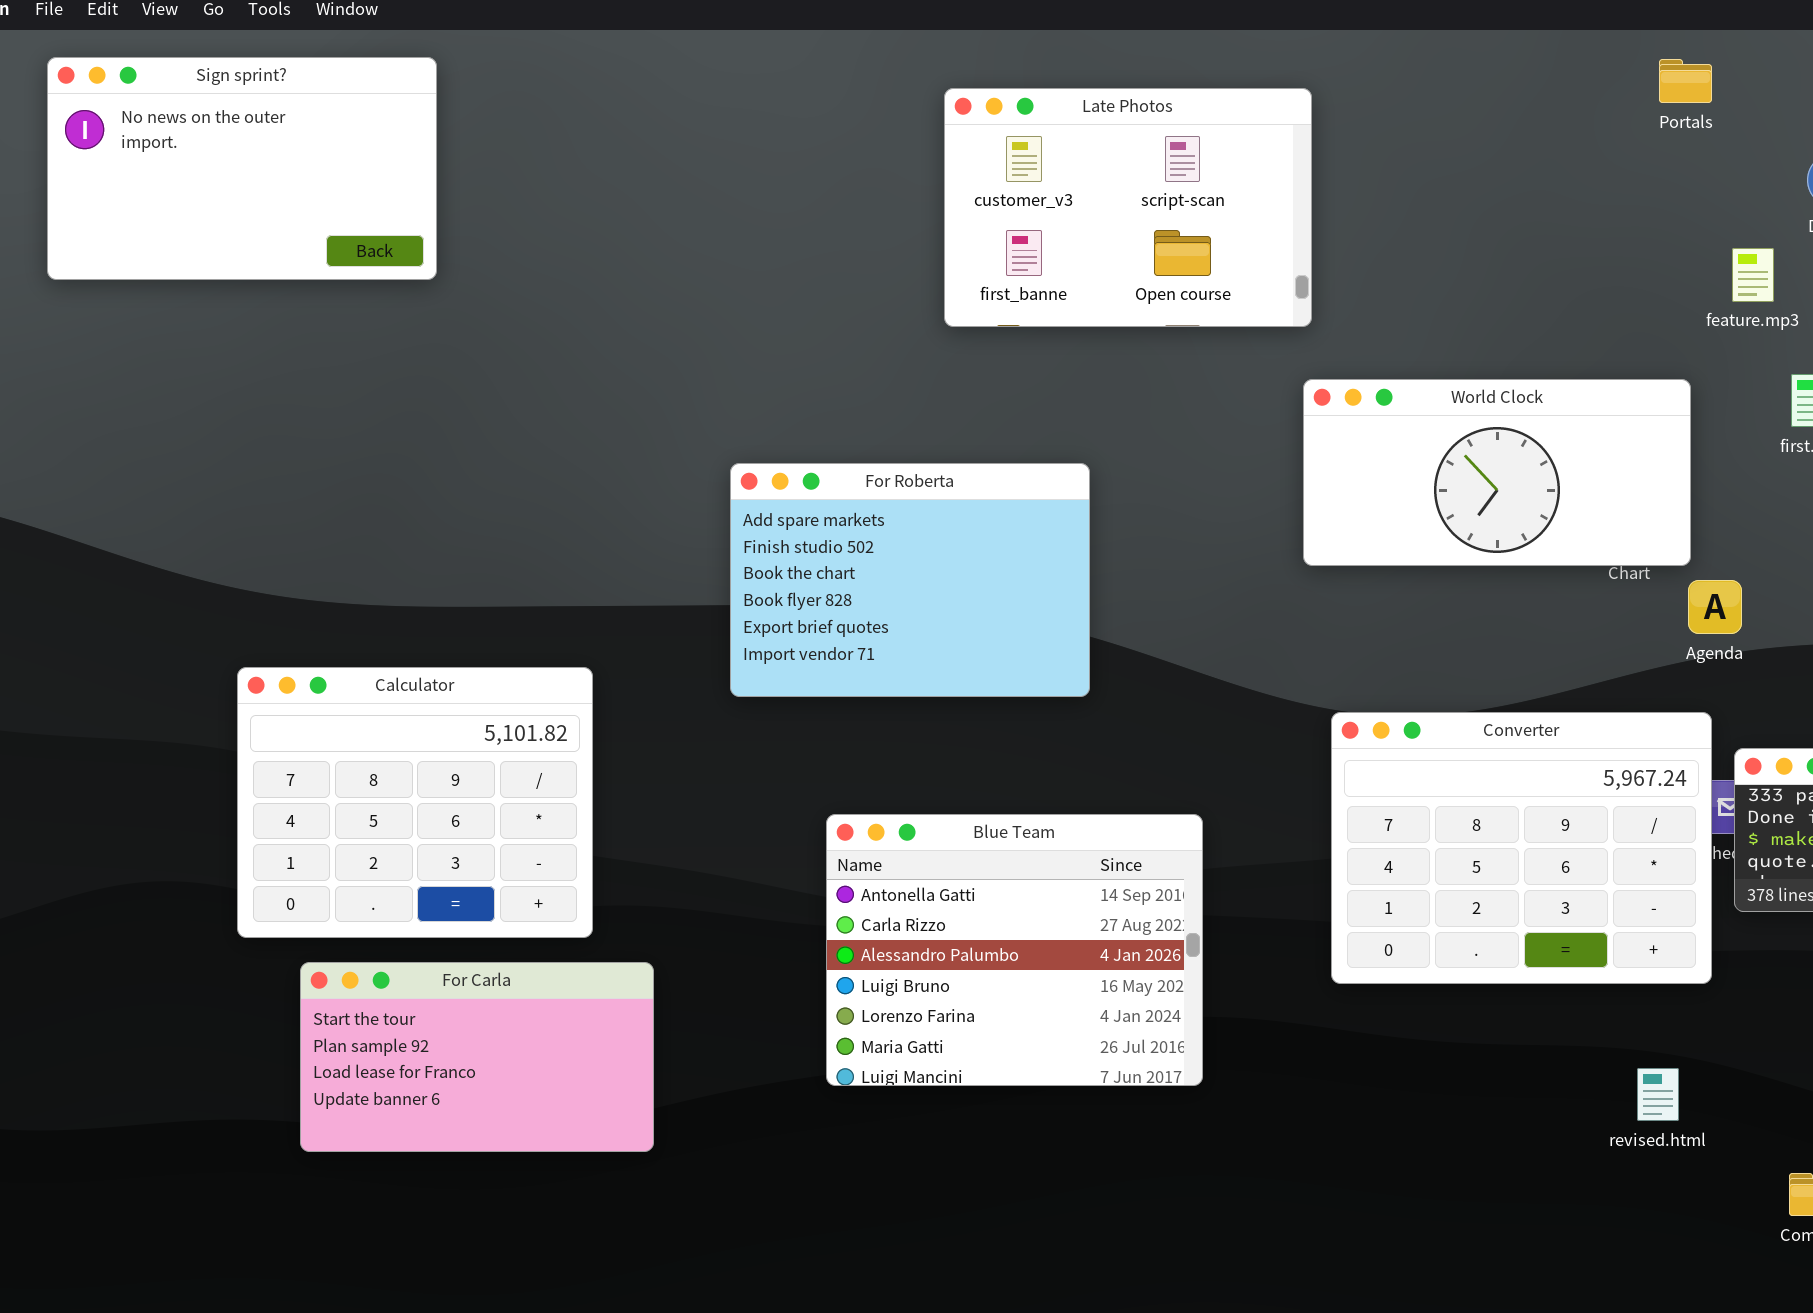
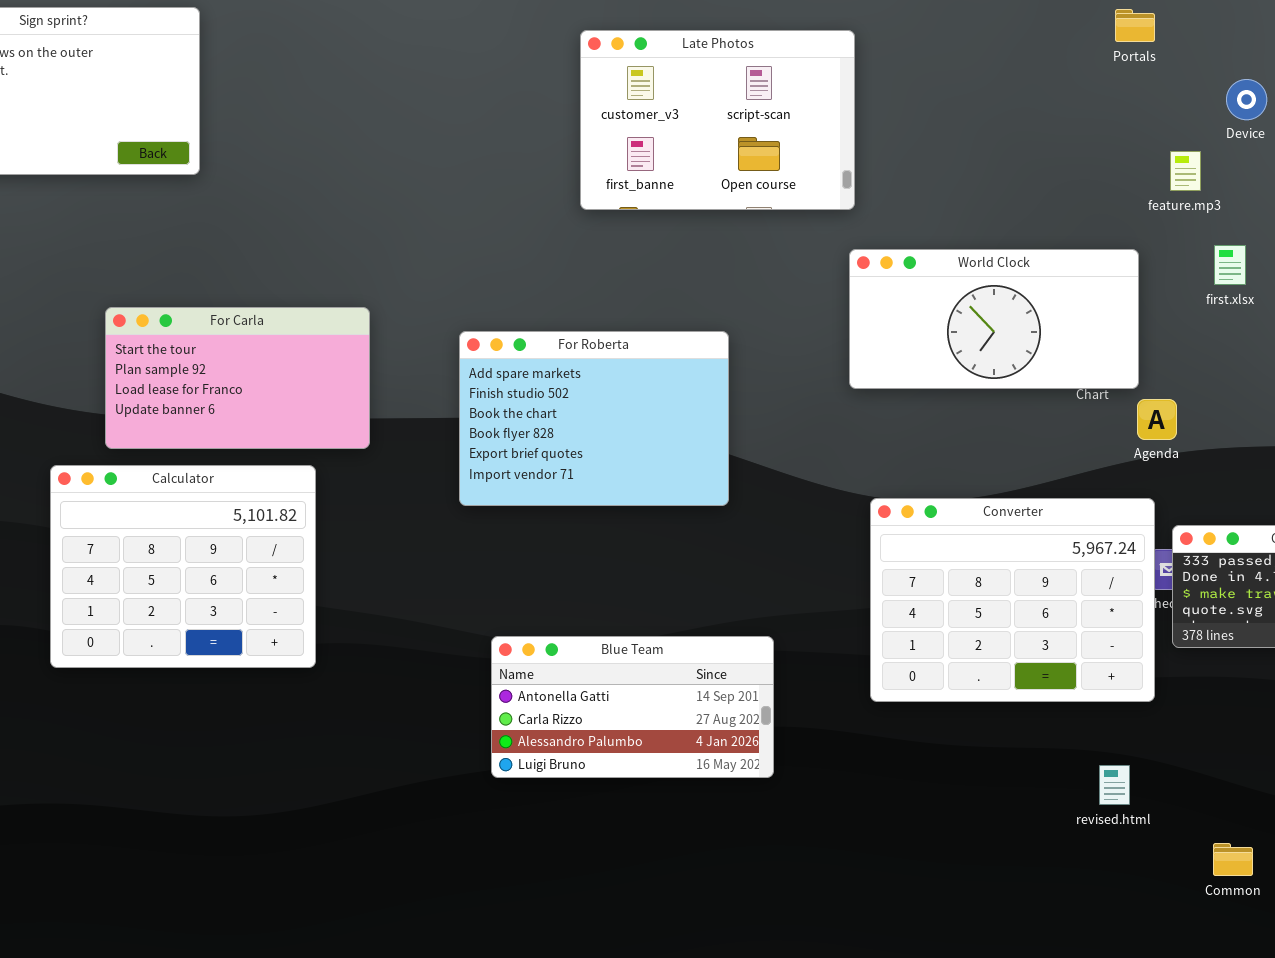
For Roberta: [730,463,1090,697] -> [459,331,729,506], moved
Blue Team: [826,814,1203,1086] -> [491,636,774,778], resized
For Carla: [300,962,654,1152] -> [105,307,370,449], moved

